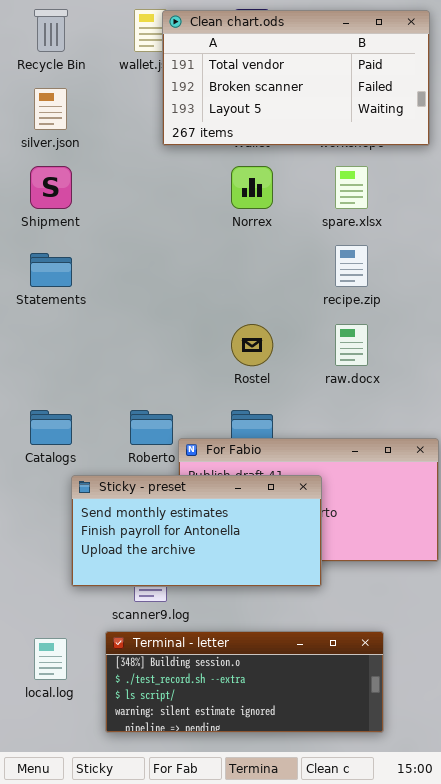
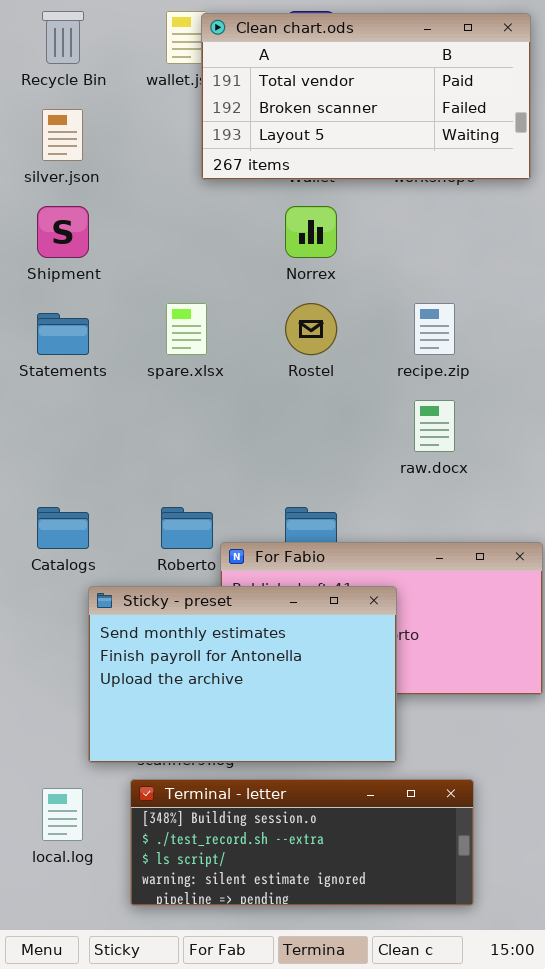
spare.xlsx: [335,166,368,209] -> [166,303,207,355], moved
Rostel: [231,324,273,366] -> [285,303,337,355], moved
Sticky - preset: [71,475,322,587] -> [88,586,397,763], resized

